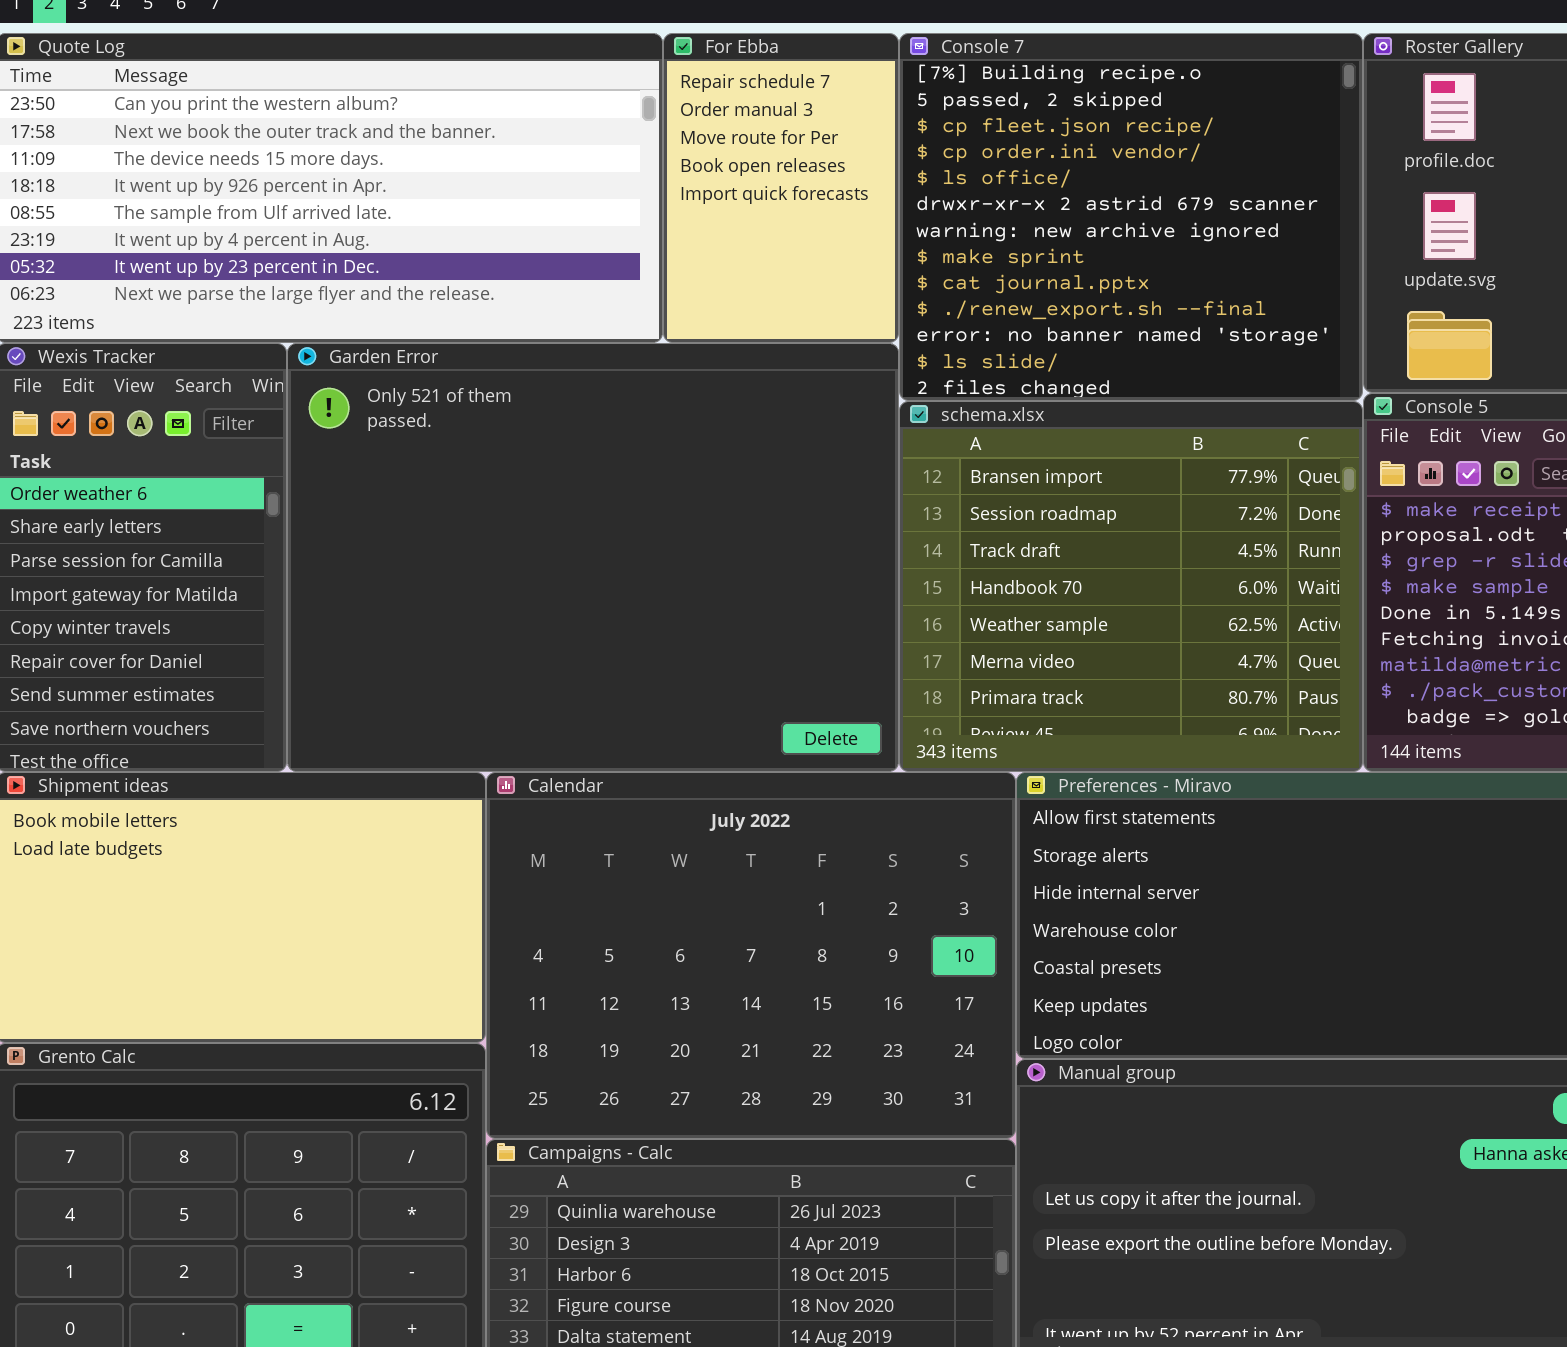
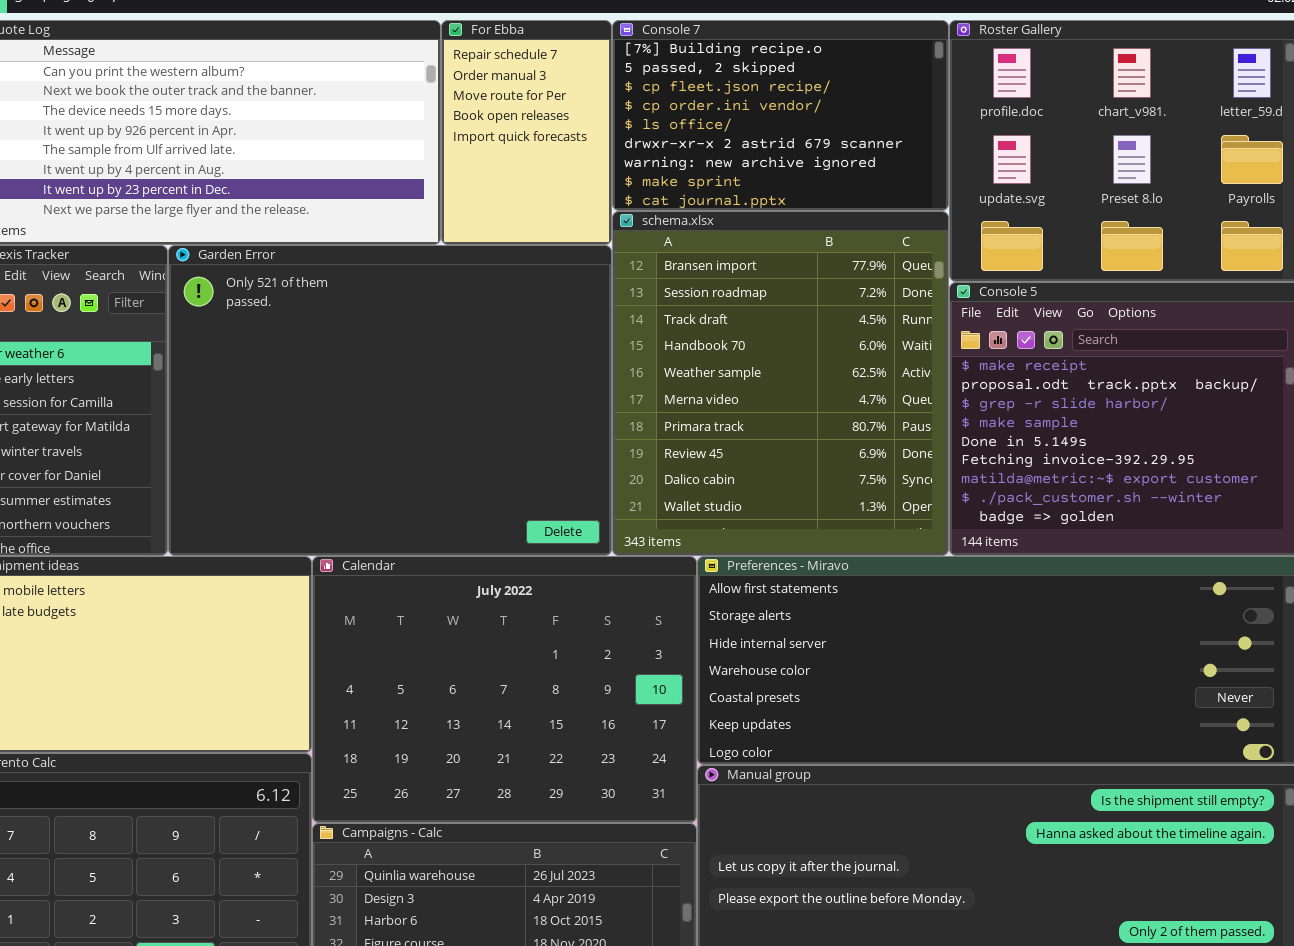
Console 7: [899,33,1363,401] -> [612,20,949,211], resized
schema.xlsx: [899,401,1363,772] -> [612,211,949,556], resized

